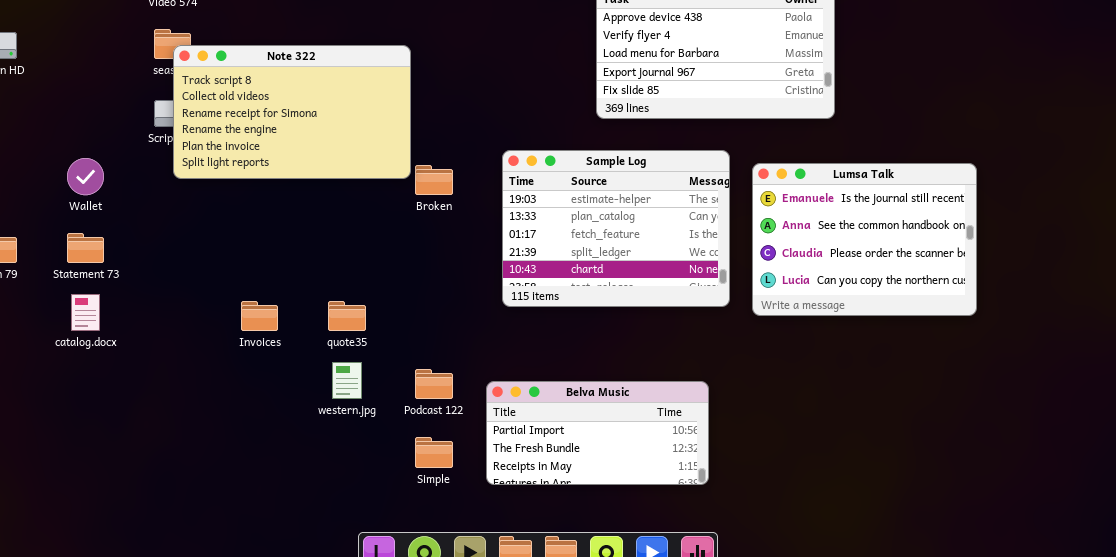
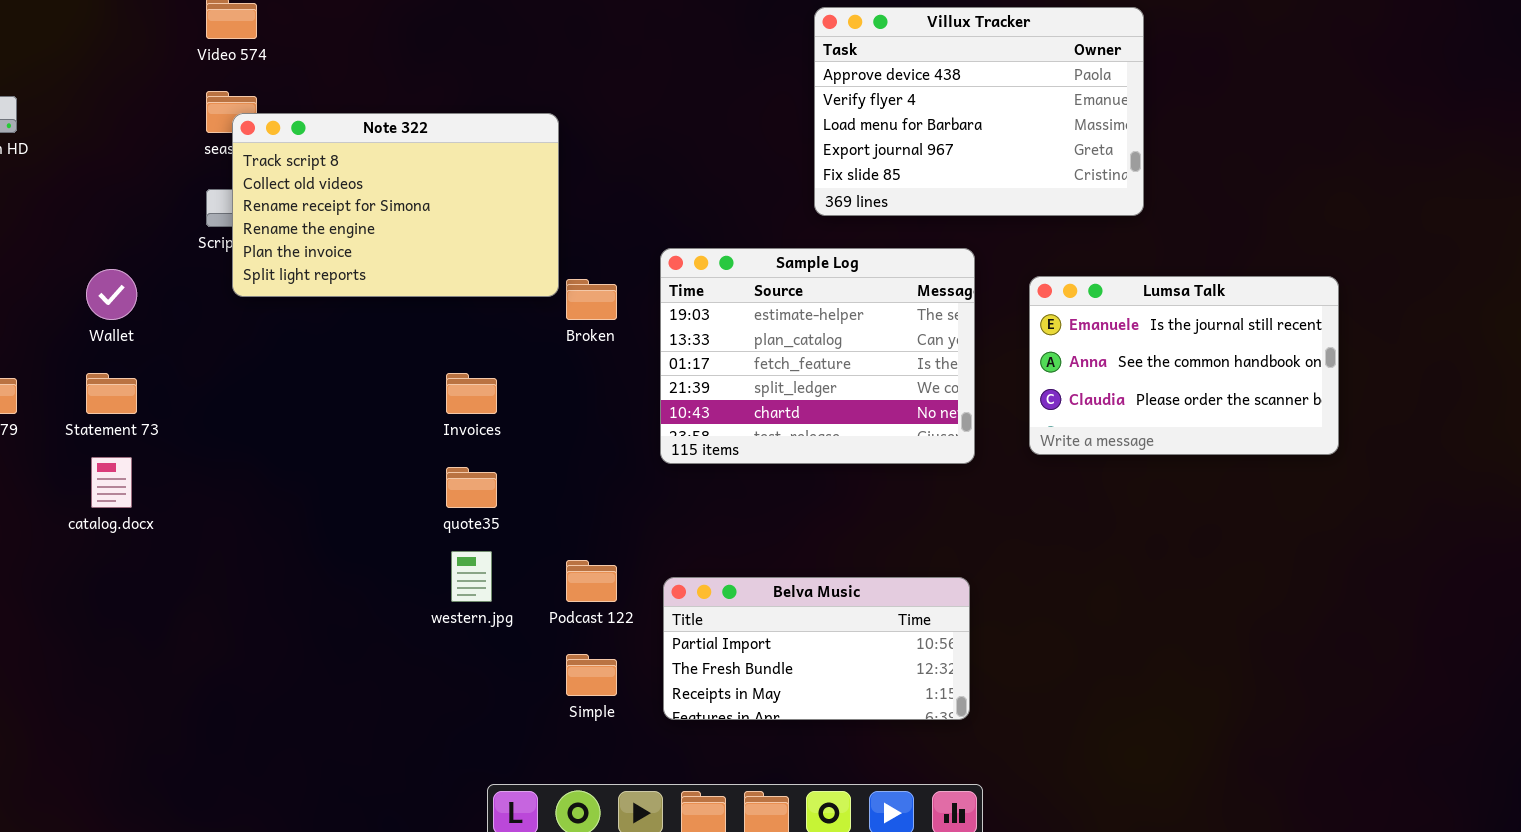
Sample Log: [502,150,730,307] -> [660,248,975,464], moved
Lumsa Talk: [752,163,977,316] -> [1029,276,1339,455], resized
Invoices: [241,301,278,331] -> [446,373,497,414], moved

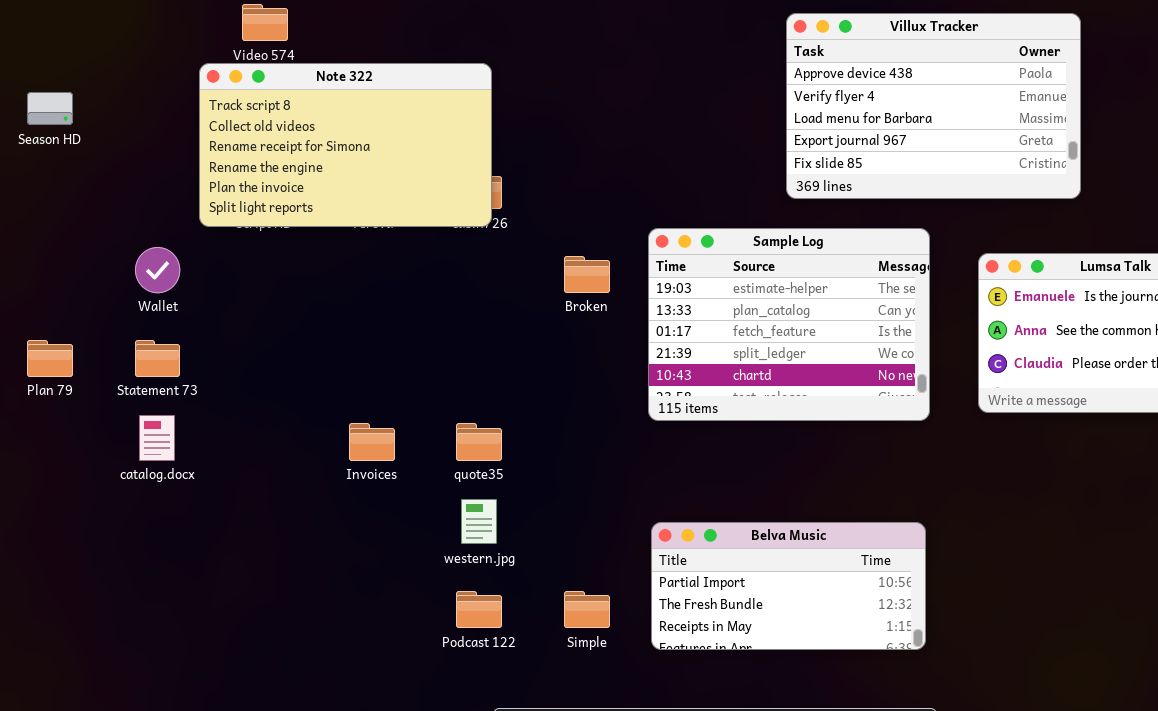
Note 322: [232,113,559,297] -> [199,63,492,227], moved
Invoices: [446,373,497,414] -> [349,423,395,461], moved
Podcast 122: [566,560,617,602] -> [456,591,502,628], moved

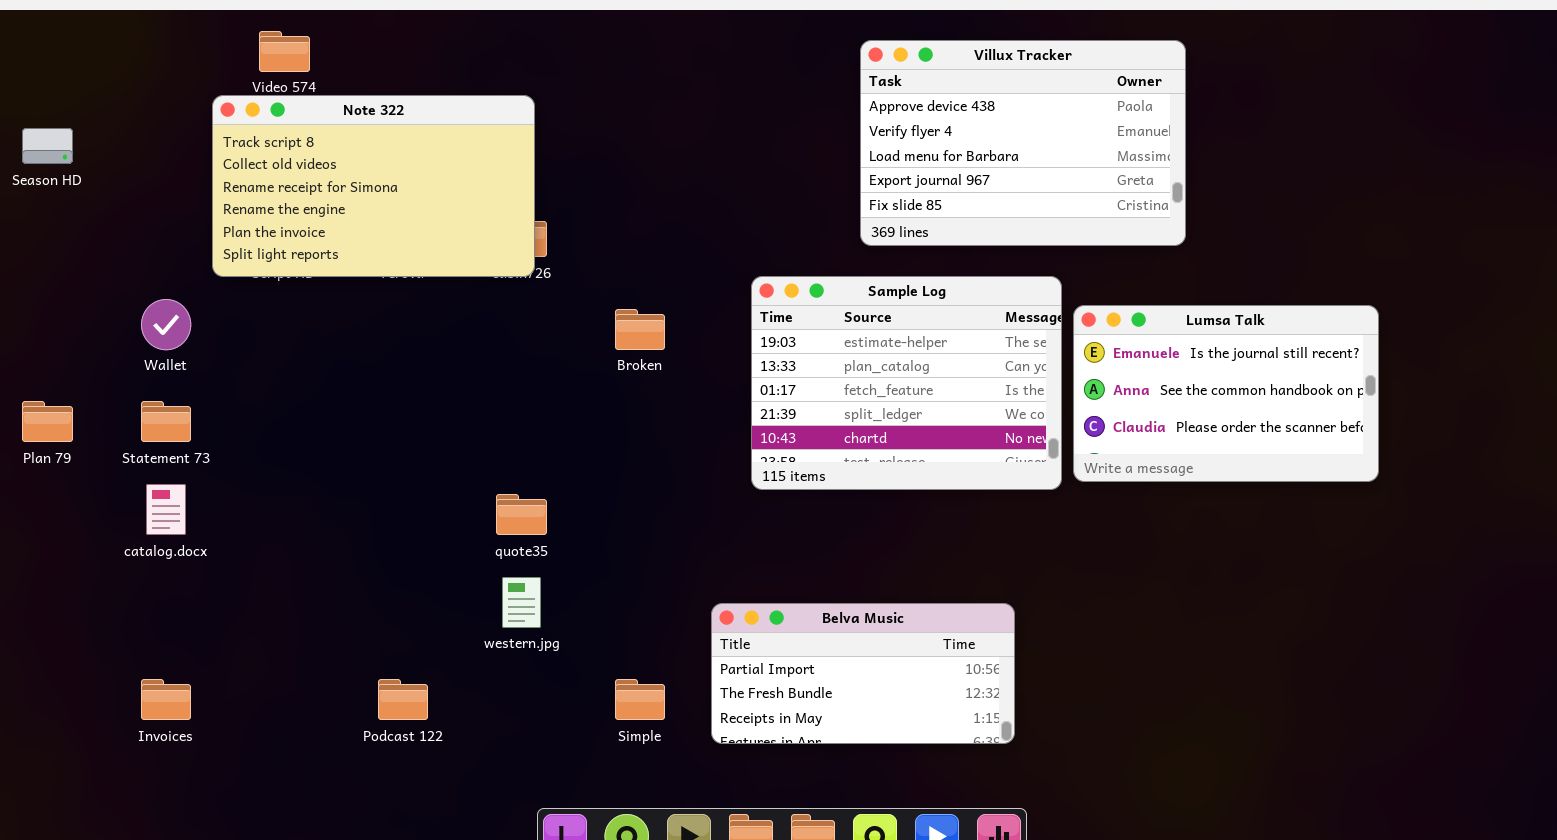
Sample Log: [648,228,930,421] -> [751,276,1062,490], moved
Invoices: [349,423,395,461] -> [141,679,191,720], moved
Podcast 122: [456,591,502,628] -> [378,679,428,720], moved

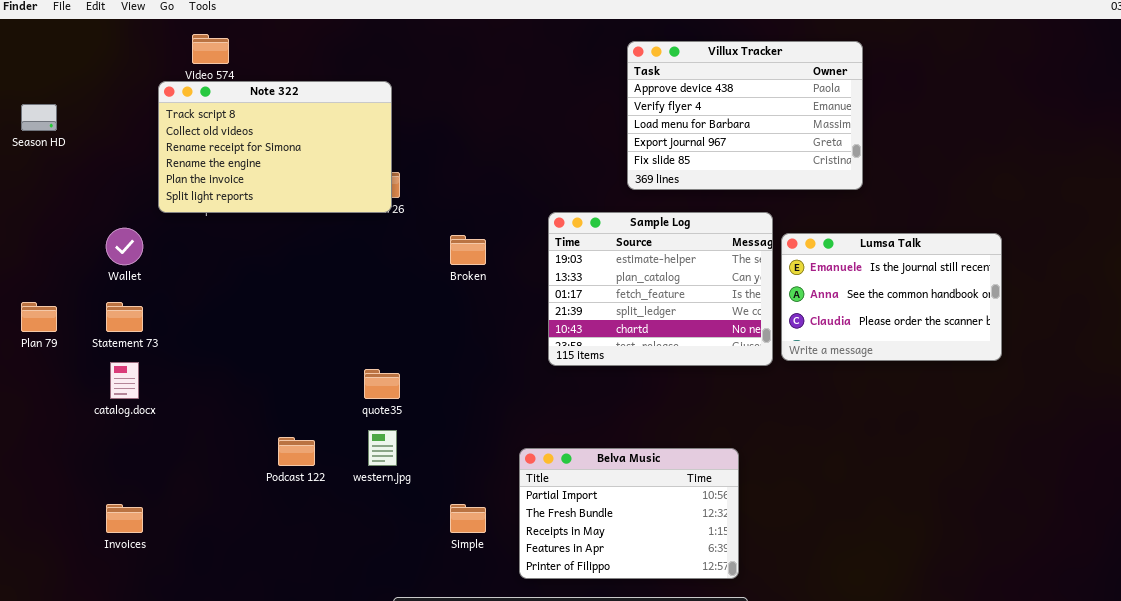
Belva Music: [711,603,1015,744] -> [519,448,739,579], resized
Podcast 122: [378,679,428,720] -> [278,437,315,466], moved

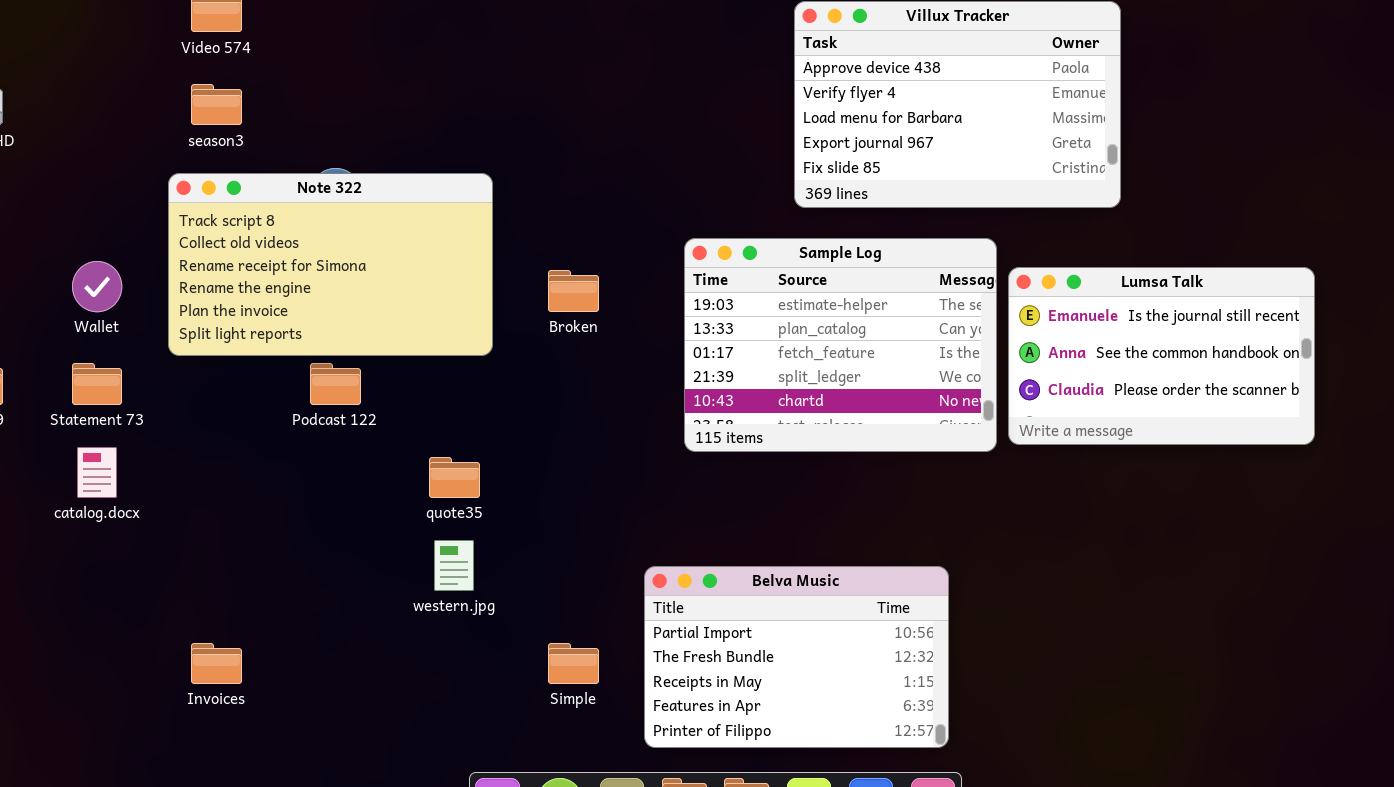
Note 322: [158,81,392,213] -> [168,173,493,356], moved
Podcast 122: [278,437,315,466] -> [310,363,361,405], moved
Invoices: [106,504,143,533] -> [191,643,242,684], moved

